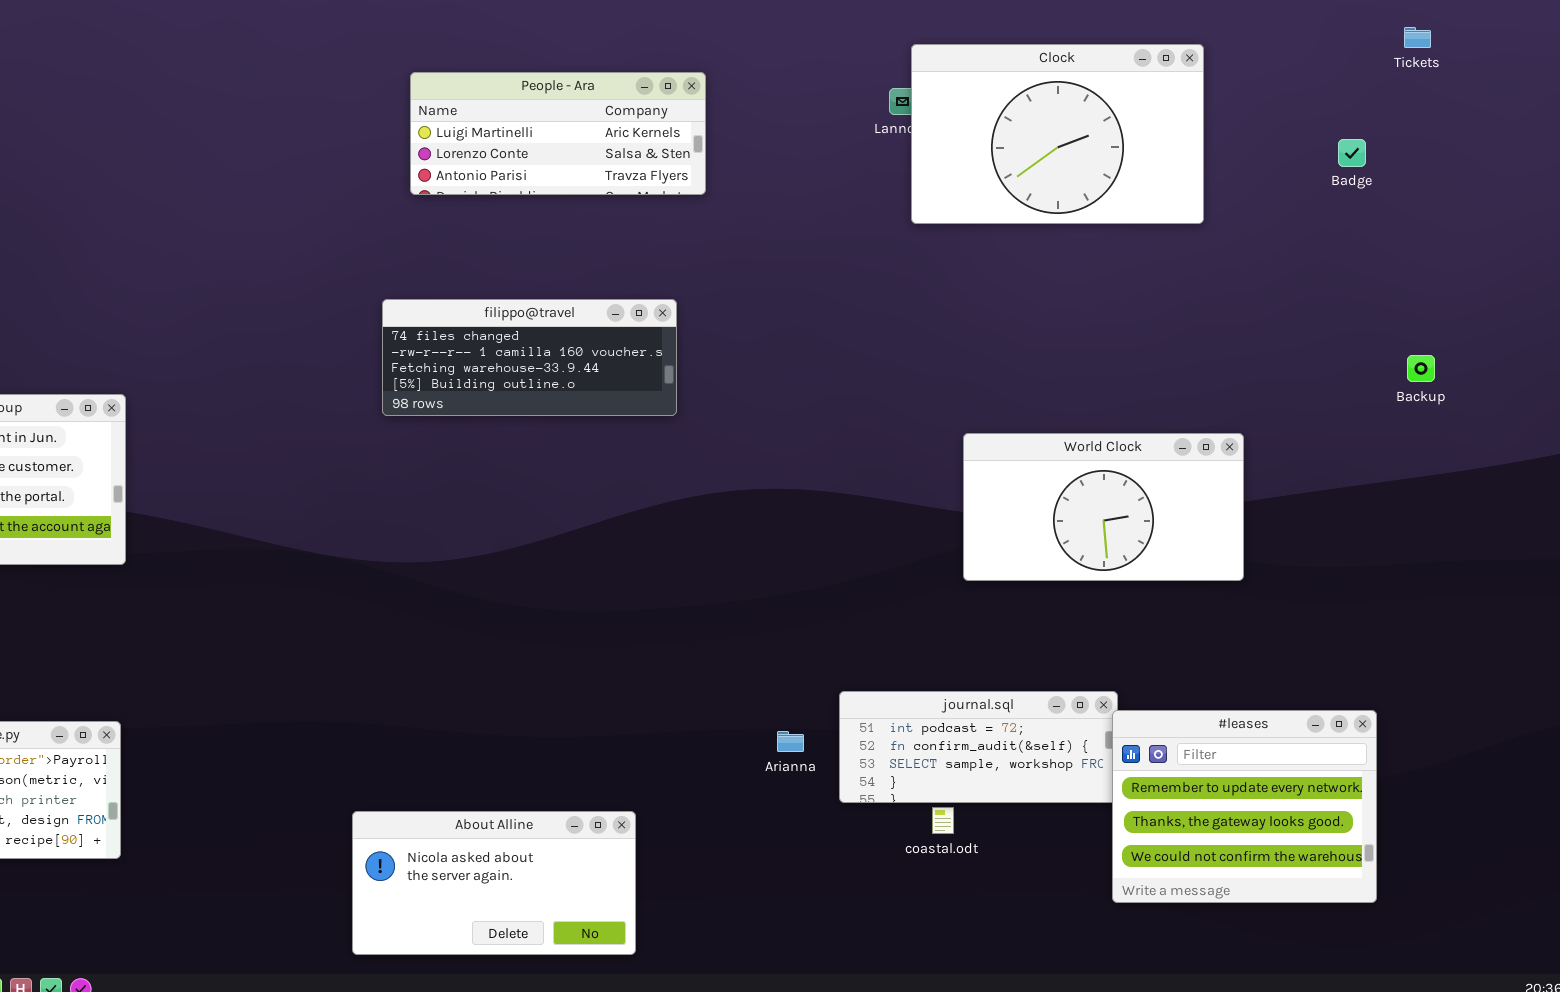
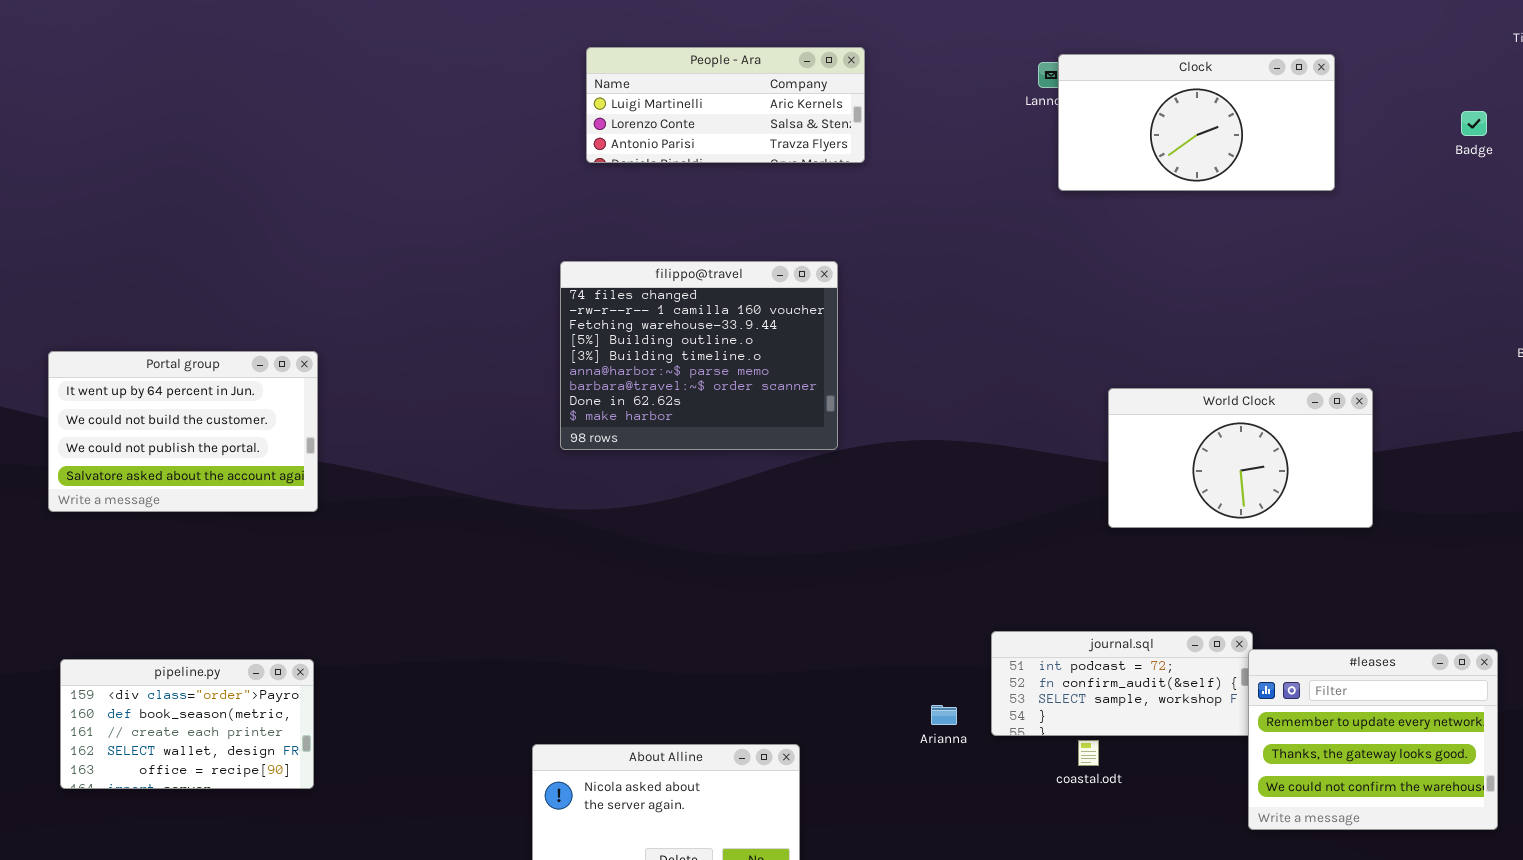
Clock: [911,44,1204,224] -> [1058,54,1335,191], resized
filippo@travel: [382,299,677,416] -> [560,261,838,450], resized
Arianna: [777,731,804,752] -> [931,705,957,725], moved

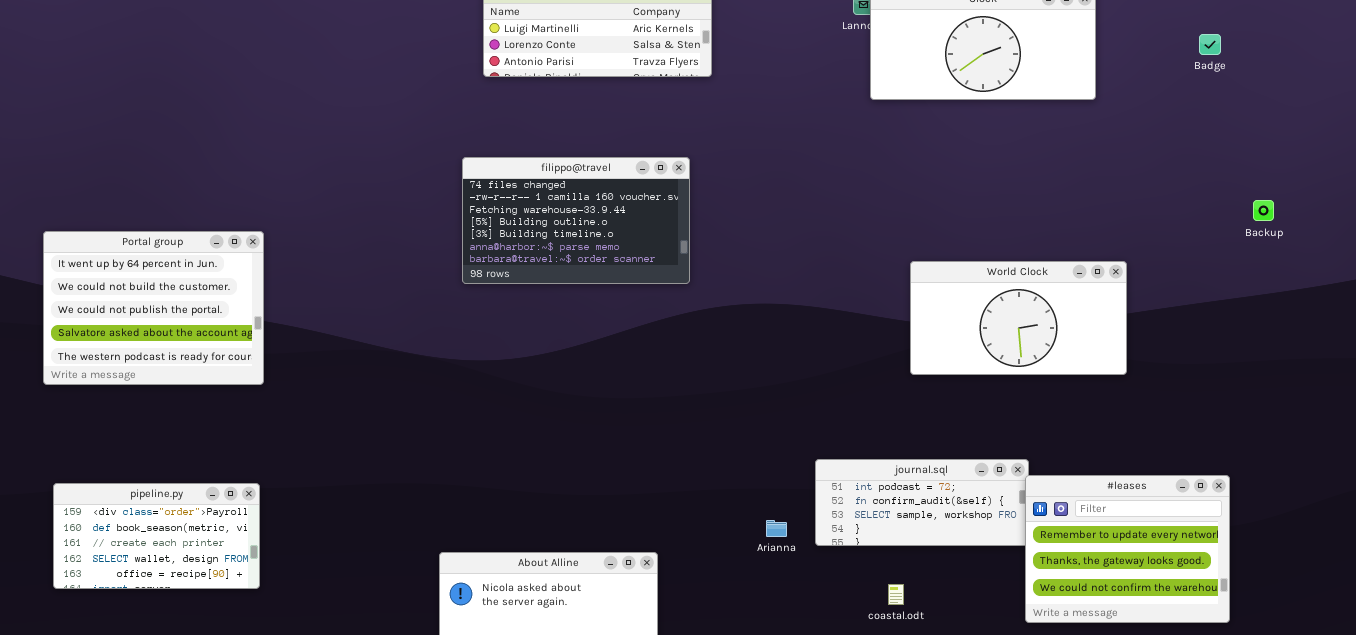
filippo@travel: [560,261,838,450] -> [462,157,690,284], resized
Portal group: [48,351,318,512] -> [43,231,264,385], resized
coastal.odt: [1078,740,1099,766] -> [888,584,904,605], moved

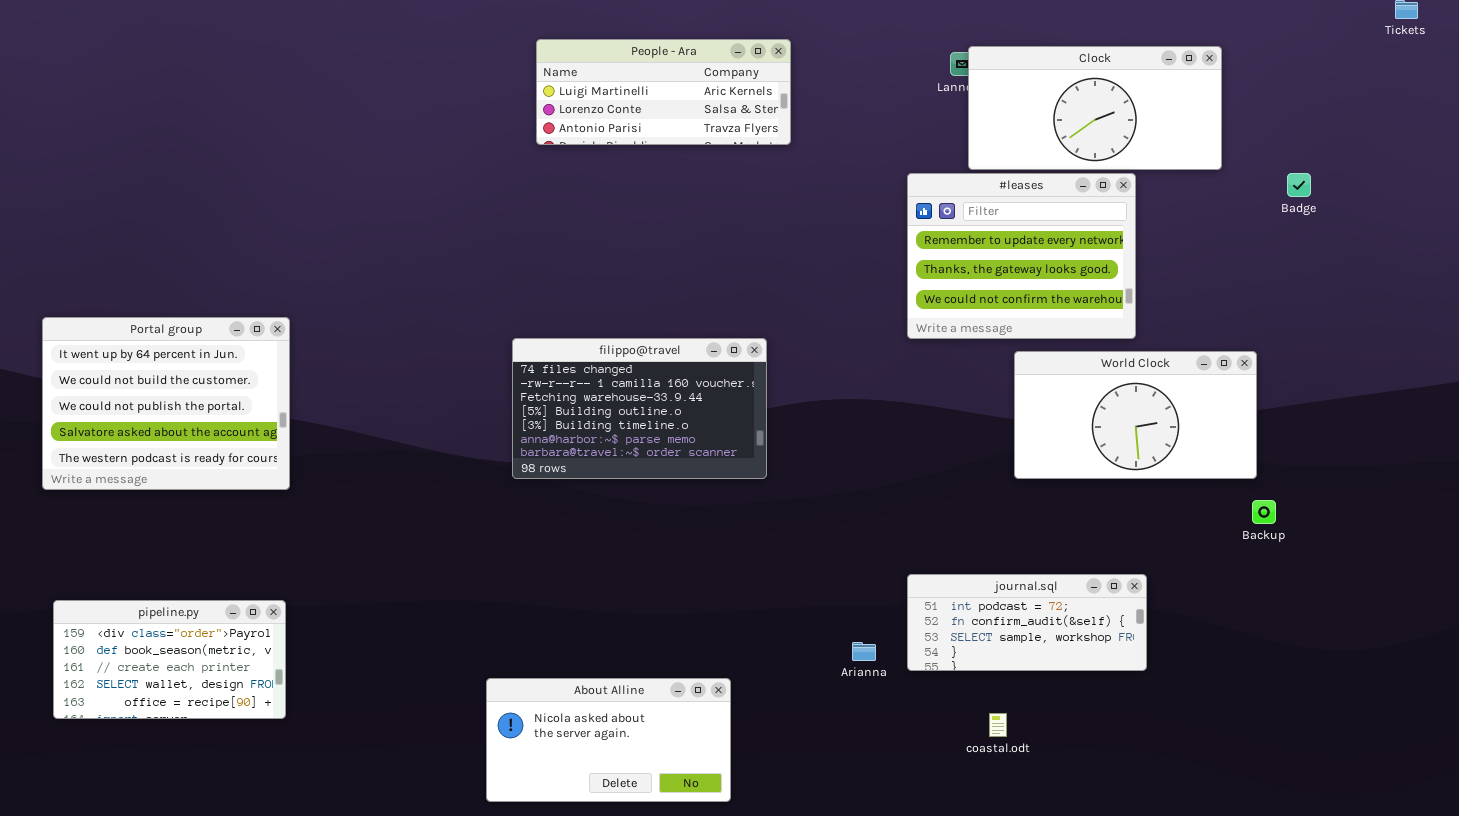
Badge: [1199,34,1221,55] -> [1287,173,1311,197], moved
filippo@travel: [462,157,690,284] -> [512,338,767,479], moved
Backup: [1253,200,1274,221] -> [1252,500,1276,524], moved
#leases: [1025,475,1230,623] -> [907,173,1136,339], moved

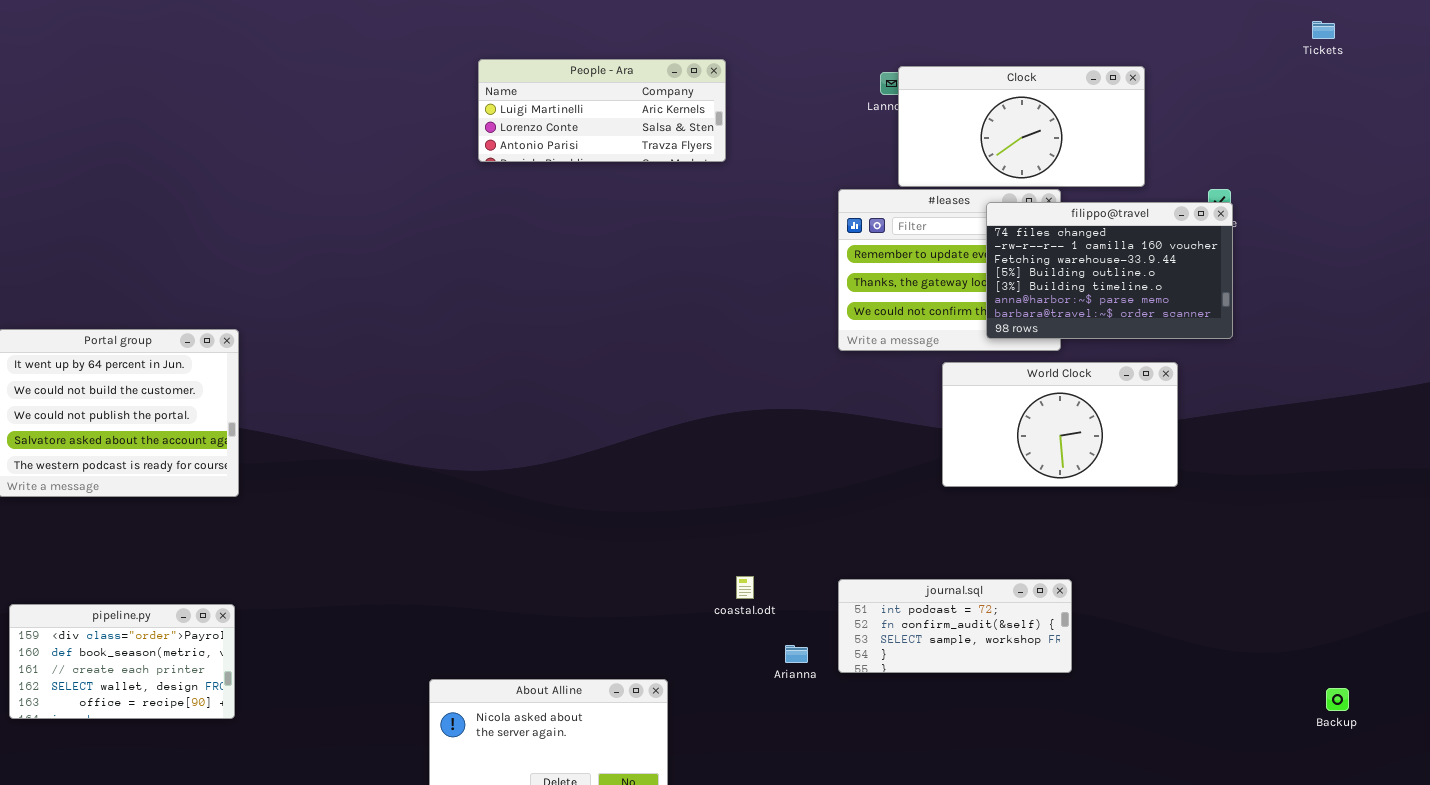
filippo@travel: [512,338,767,479] -> [986,202,1233,339], moved
Backup: [1252,500,1276,524] -> [1326,688,1349,711], moved
coastal.odt: [989,713,1007,737] -> [736,576,754,599], moved

